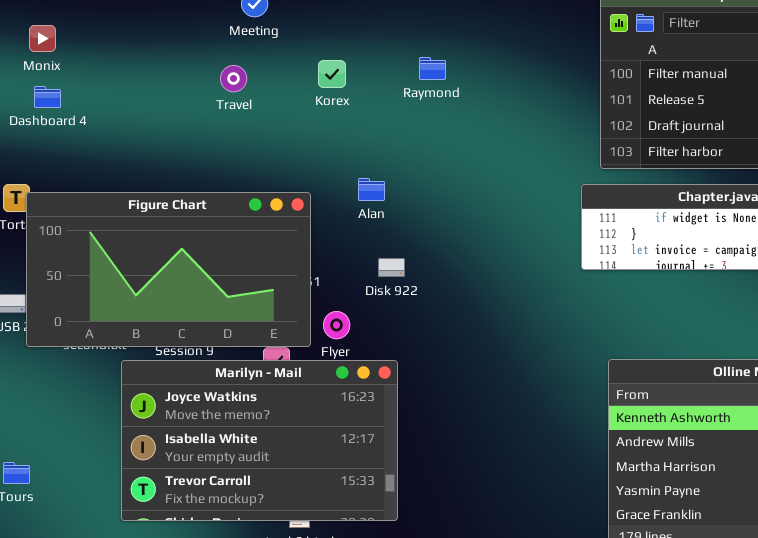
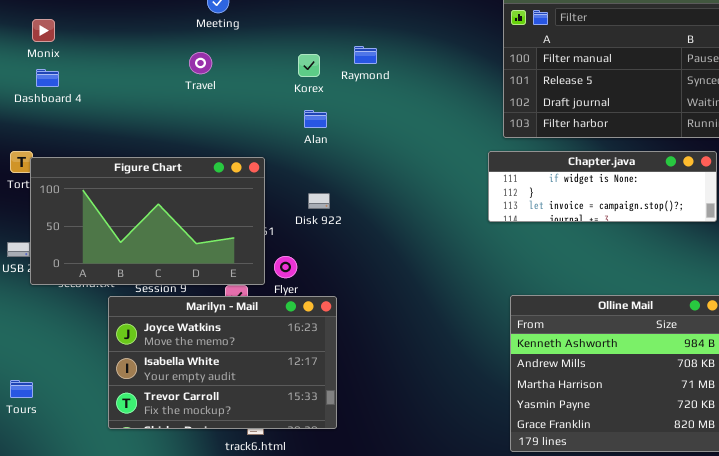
Korex: [318,60,346,88] -> [298,54,320,77], moved
Alan: [358,178,385,201] -> [304,110,327,128], moved
Disk 922: [378,258,405,277] -> [308,193,330,209], moved

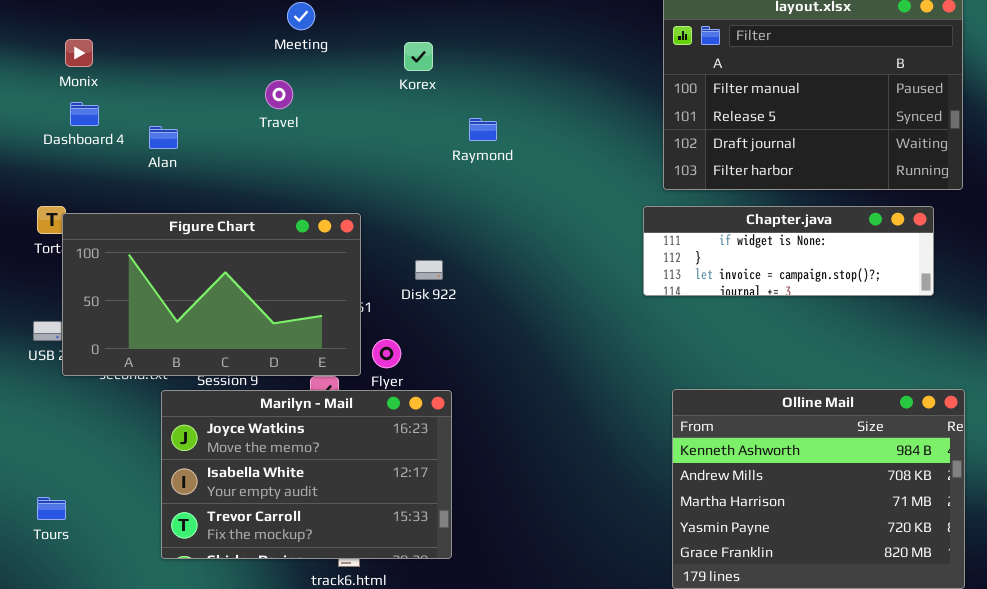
Raymond: [354,46,377,64] -> [469,118,497,141], moved
Korex: [298,54,320,77] -> [404,42,433,71], moved
Alan: [304,110,327,128] -> [149,126,178,149], moved

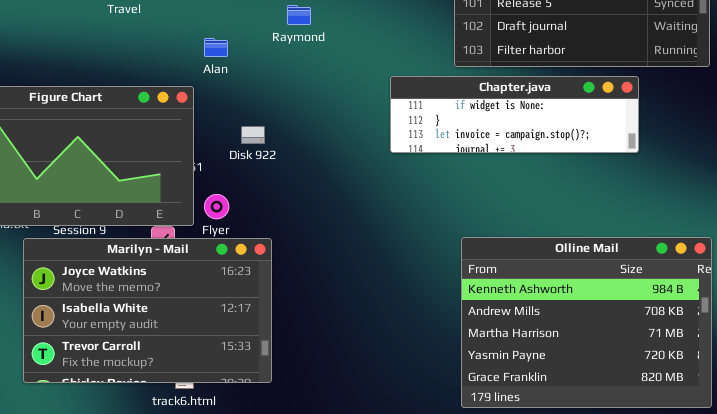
Alan: [149,126,178,149] -> [204,38,228,57], moved
Chapter.java: [643,206,934,296] -> [390,76,639,153], moved

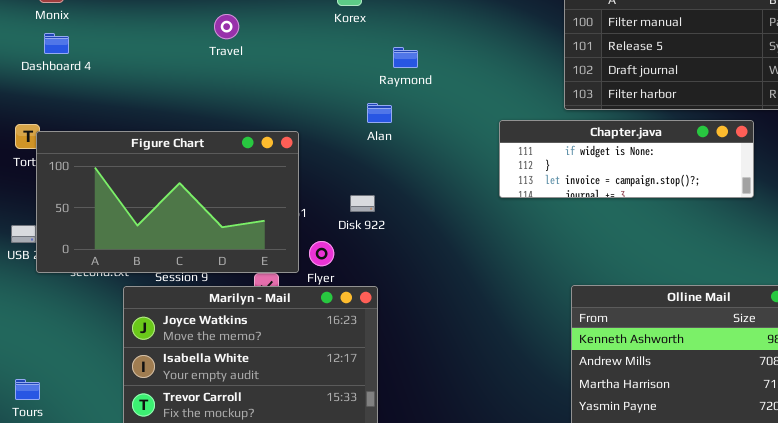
Alan: [204,38,228,57] -> [367,103,392,123], moved
Disk 922: [241,126,265,144] -> [350,195,375,212], moved

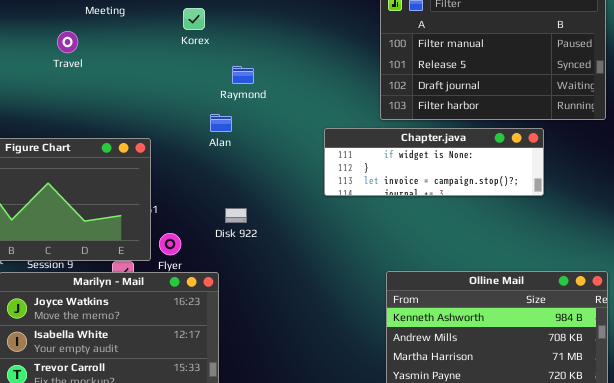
Travel: [214,14,239,39] -> [57,31,78,53], moved
Disk 922: [350,195,375,212] -> [225,208,247,223], moved

